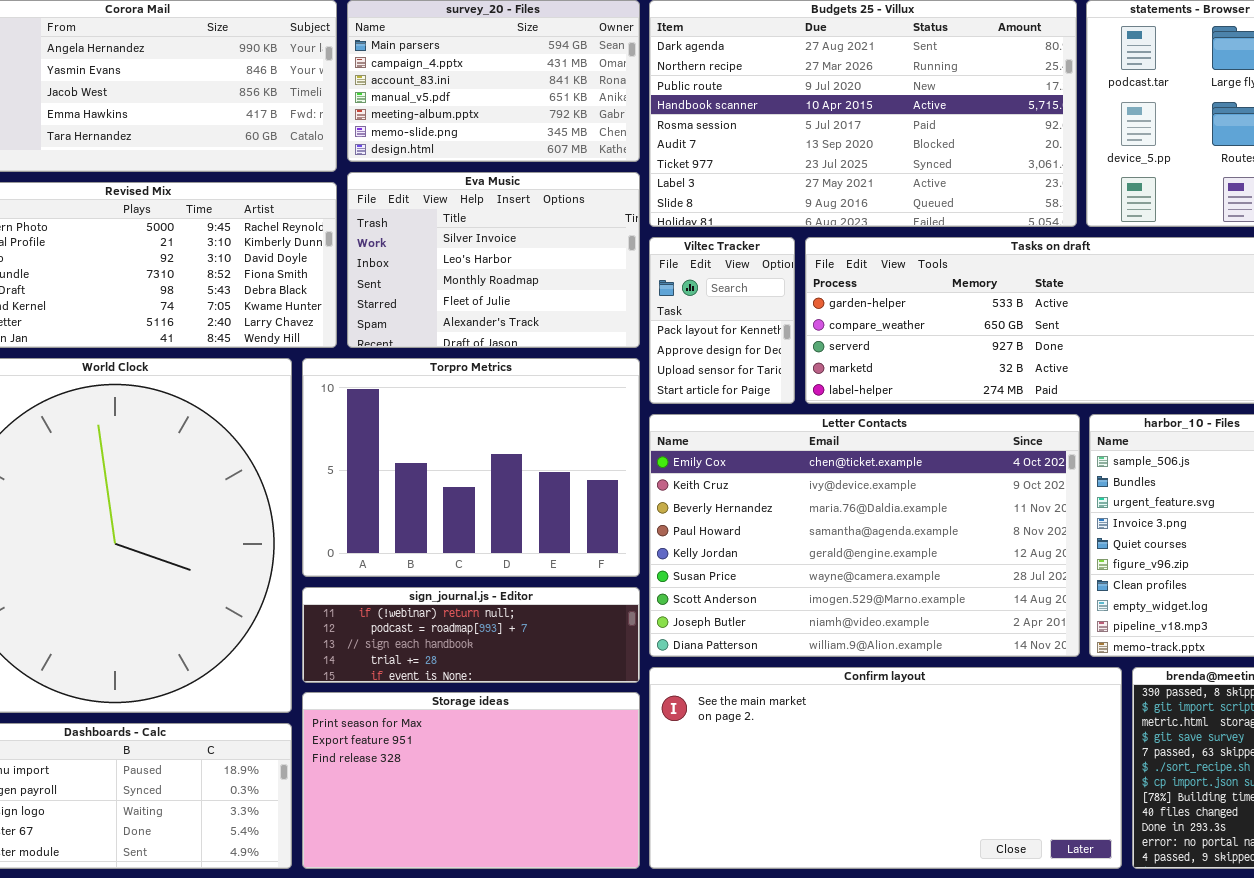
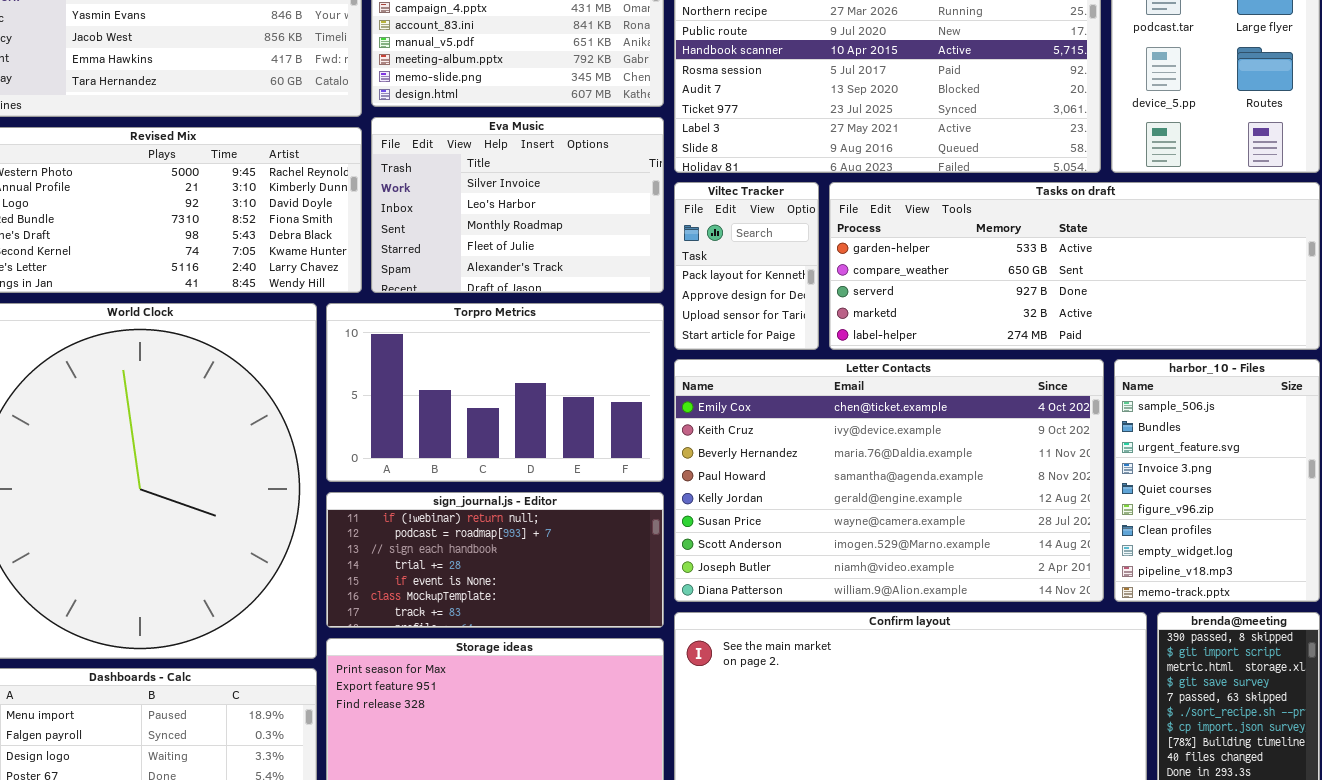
Torpro Metrics: [302,358,640,577] -> [326,303,664,482], resized
sign_journal.js - Editor: [302,587,640,683] -> [326,492,664,628], resized

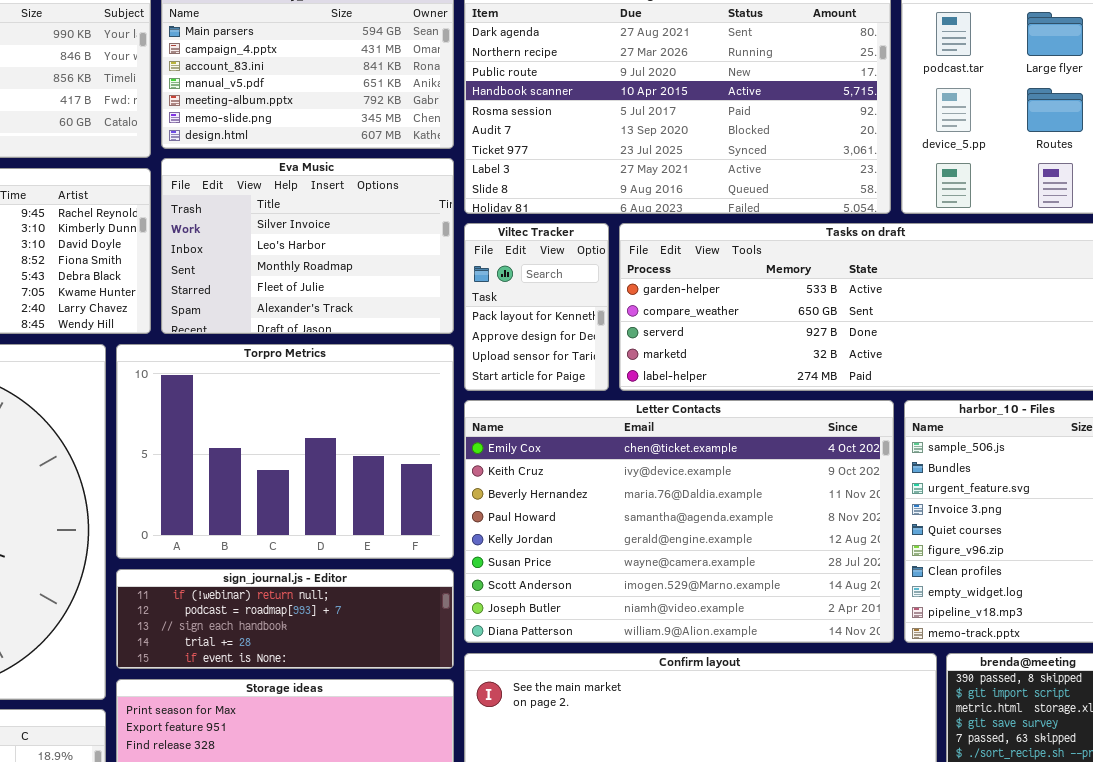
Torpro Metrics: [326,303,664,482] -> [116,344,454,559], resized
sign_journal.js - Editor: [326,492,664,628] -> [116,569,454,669], resized

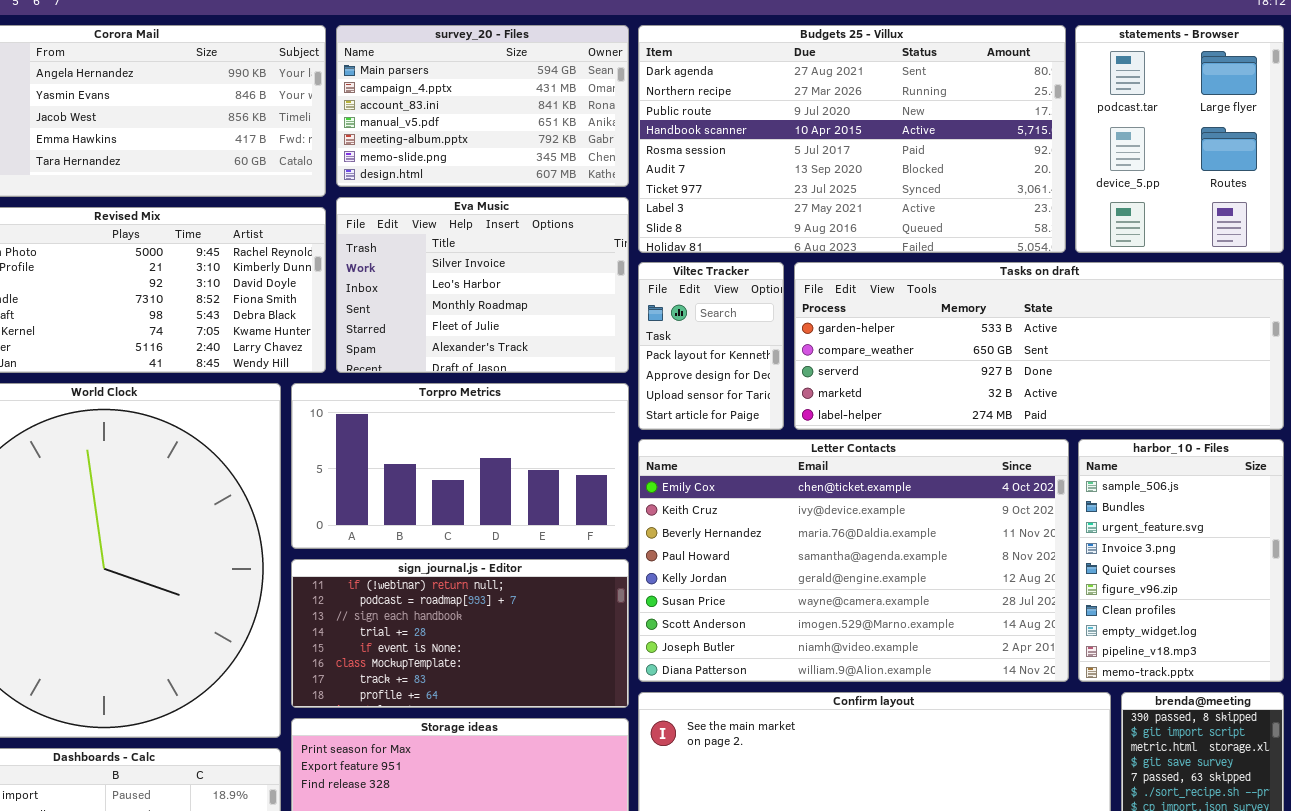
Torpro Metrics: [116,344,454,559] -> [291,383,629,549], resized
sign_journal.js - Editor: [116,569,454,669] -> [291,559,629,708], resized

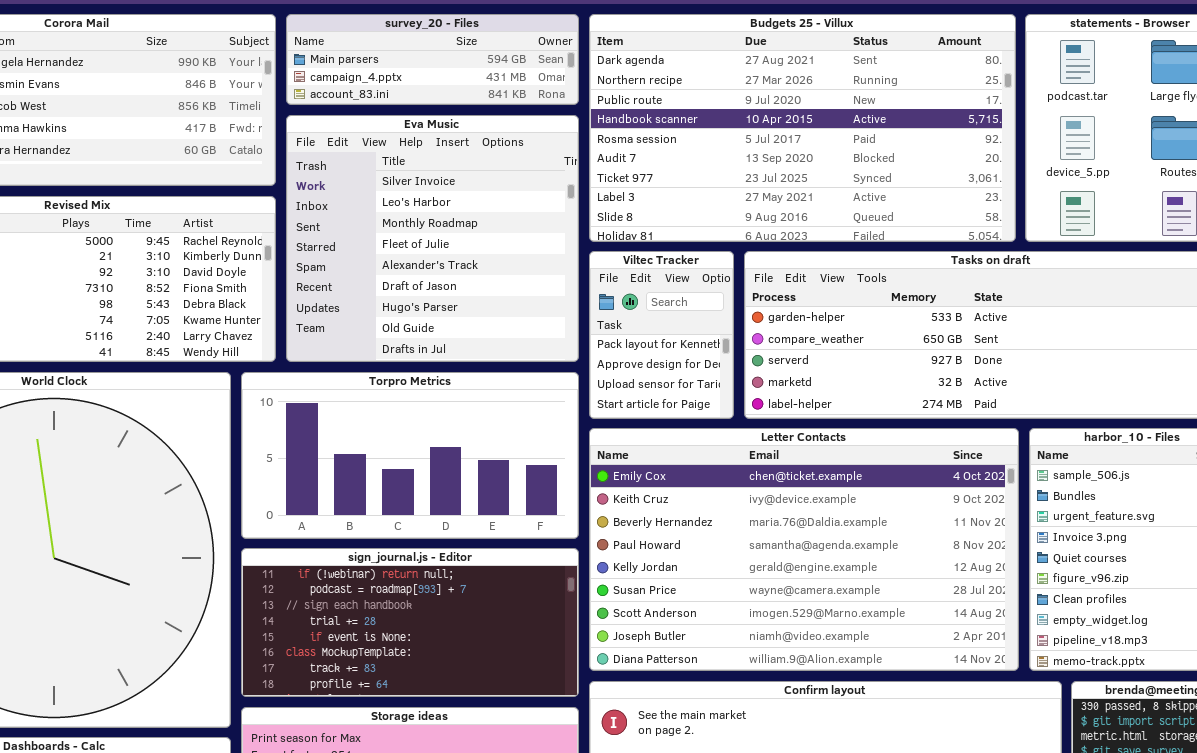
survey_20 - Files: [336,25,629,187] -> [286,14,579,105], resized
Eva Music: [336,197,629,373] -> [286,115,579,362], resized

